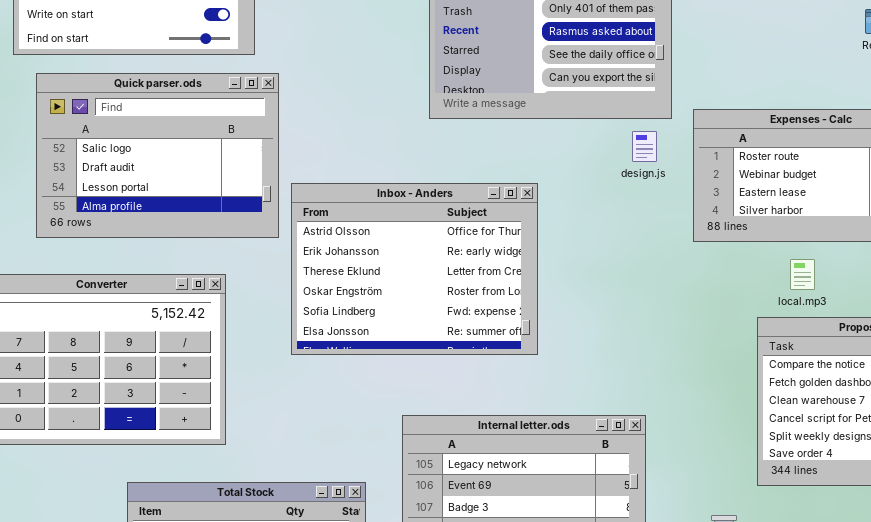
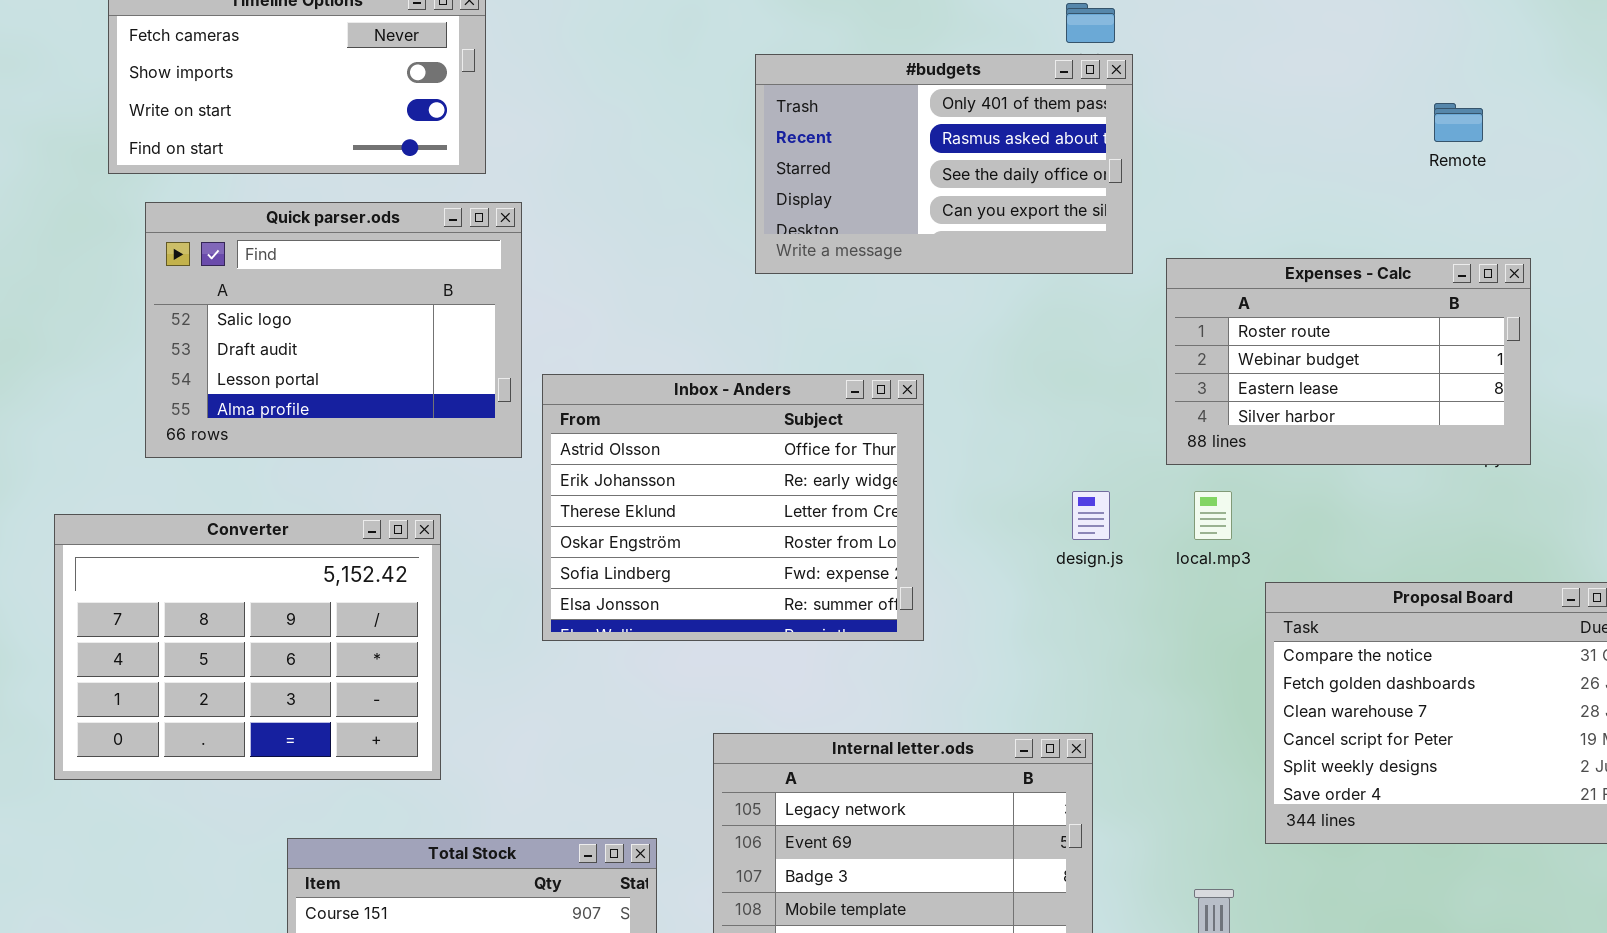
design.js: [632,131,657,162] -> [1072,491,1110,540], moved
local.mp3: [790,259,815,290] -> [1194,491,1232,540], moved

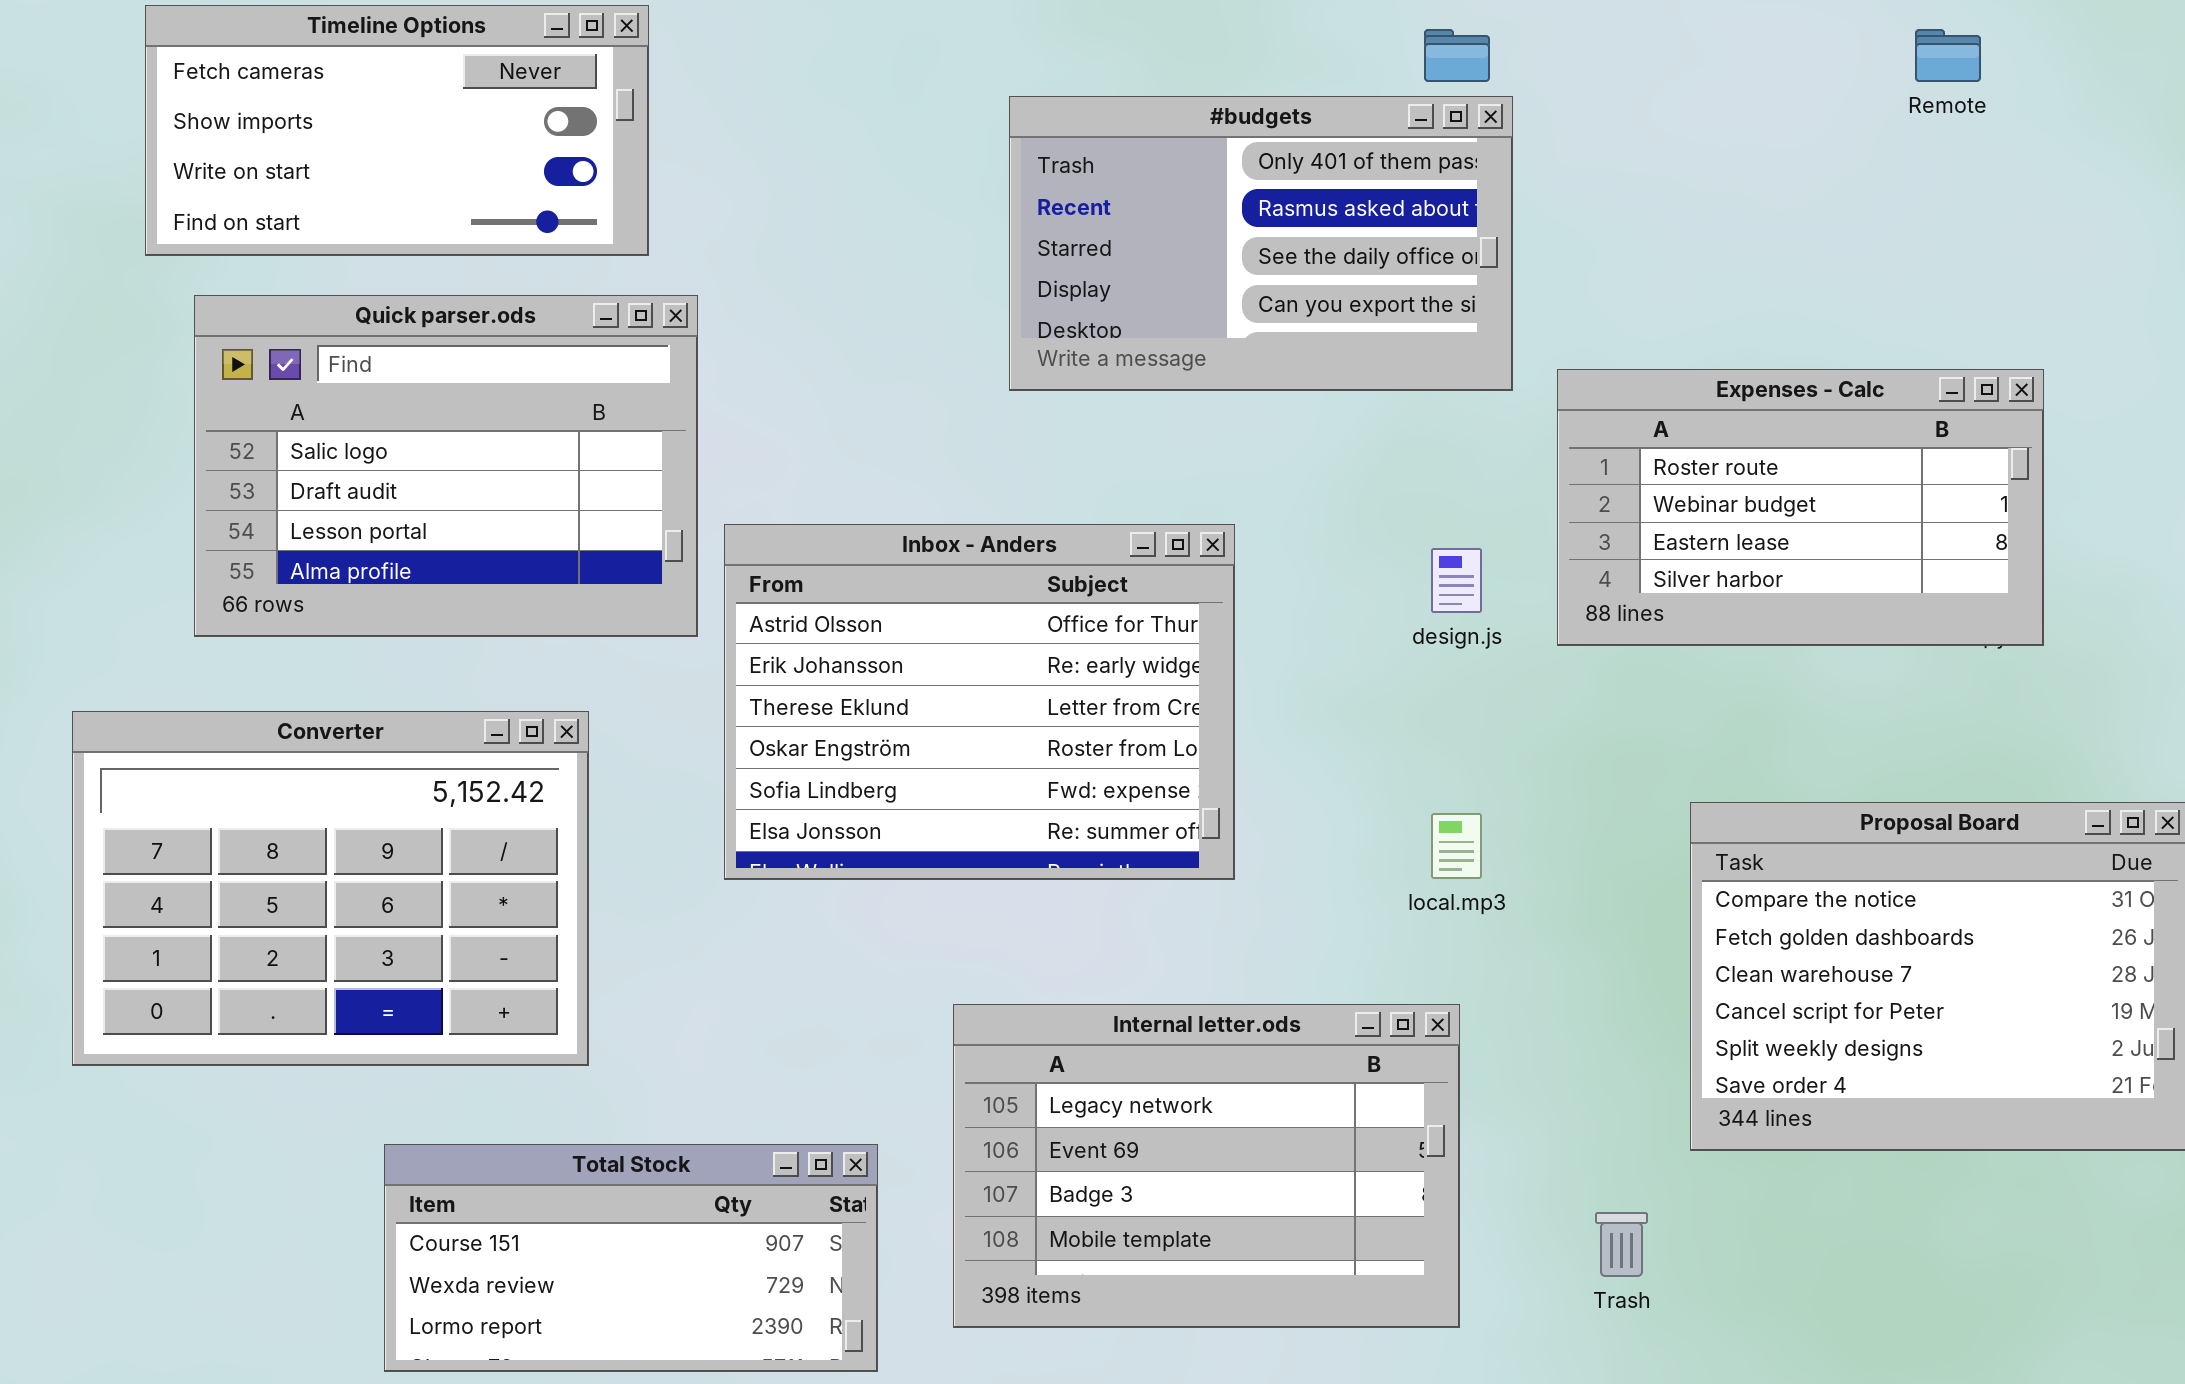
Remote: [1434,103,1483,142] -> [1915,29,1981,82], moved
design.js: [1072,491,1110,540] -> [1431,548,1482,613], moved
local.mp3: [1194,491,1232,540] -> [1431,813,1482,879], moved

